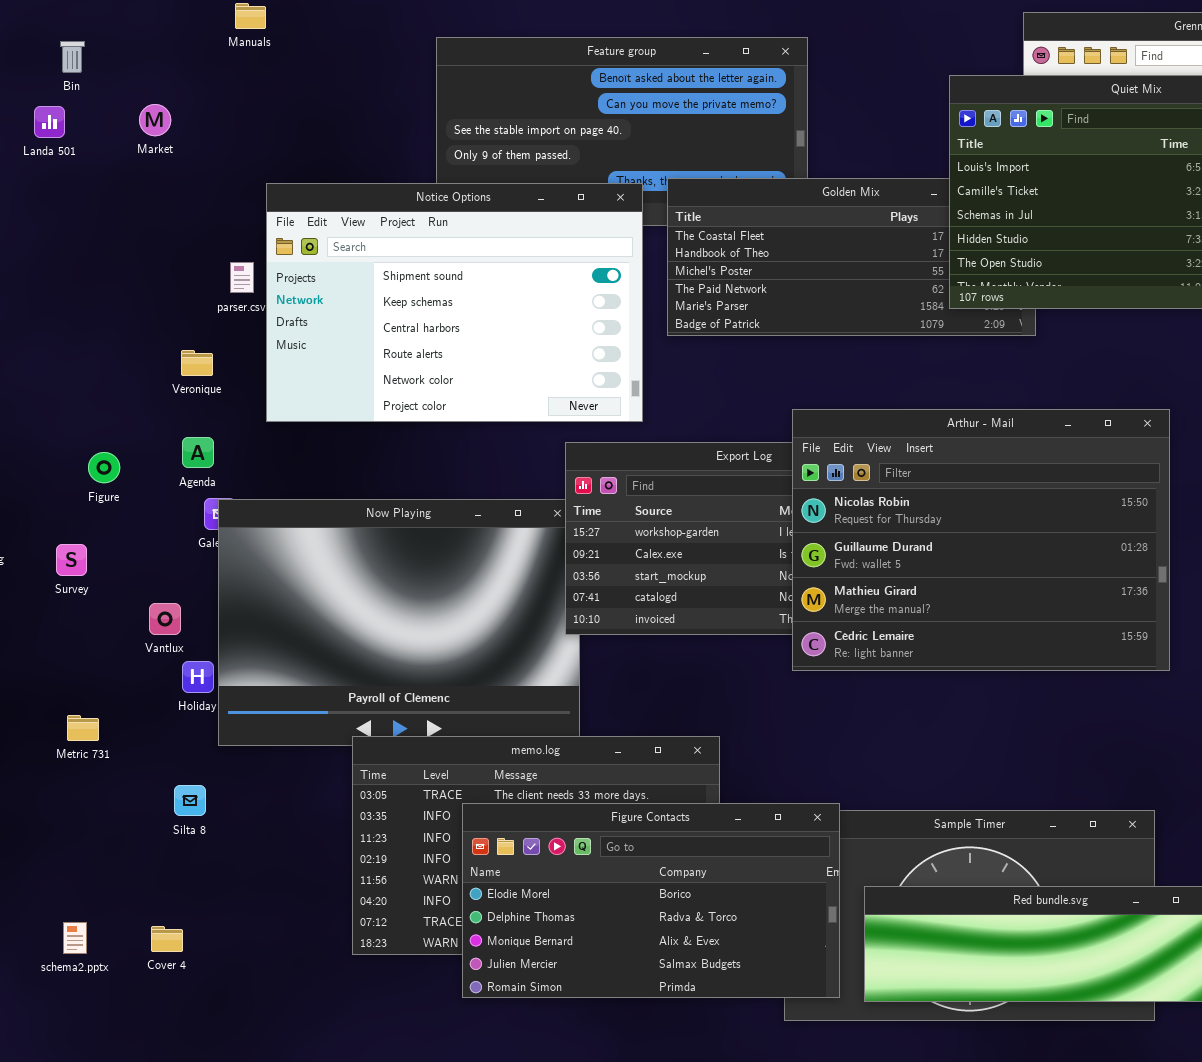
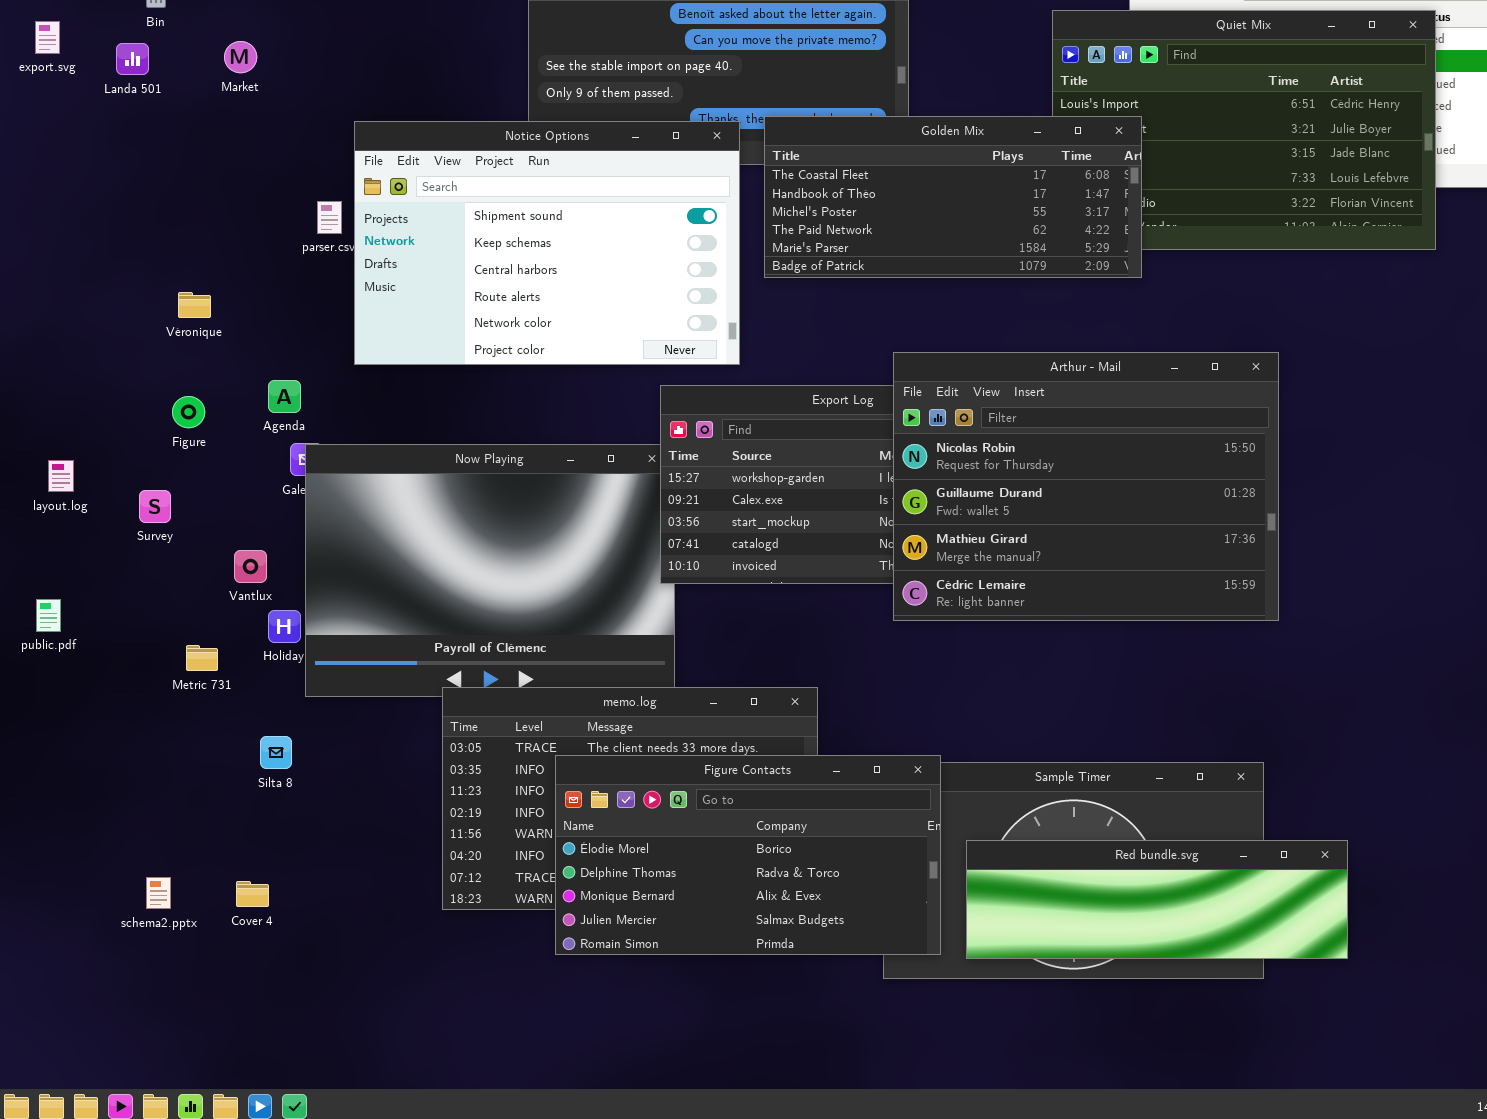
Golden Mix: [667,178,1036,336] -> [764,116,1142,278], raised
Véronique: [181,350,213,376] -> [178,292,211,318], moved
Metric 731: [67,715,99,741] -> [186,645,218,671], moved

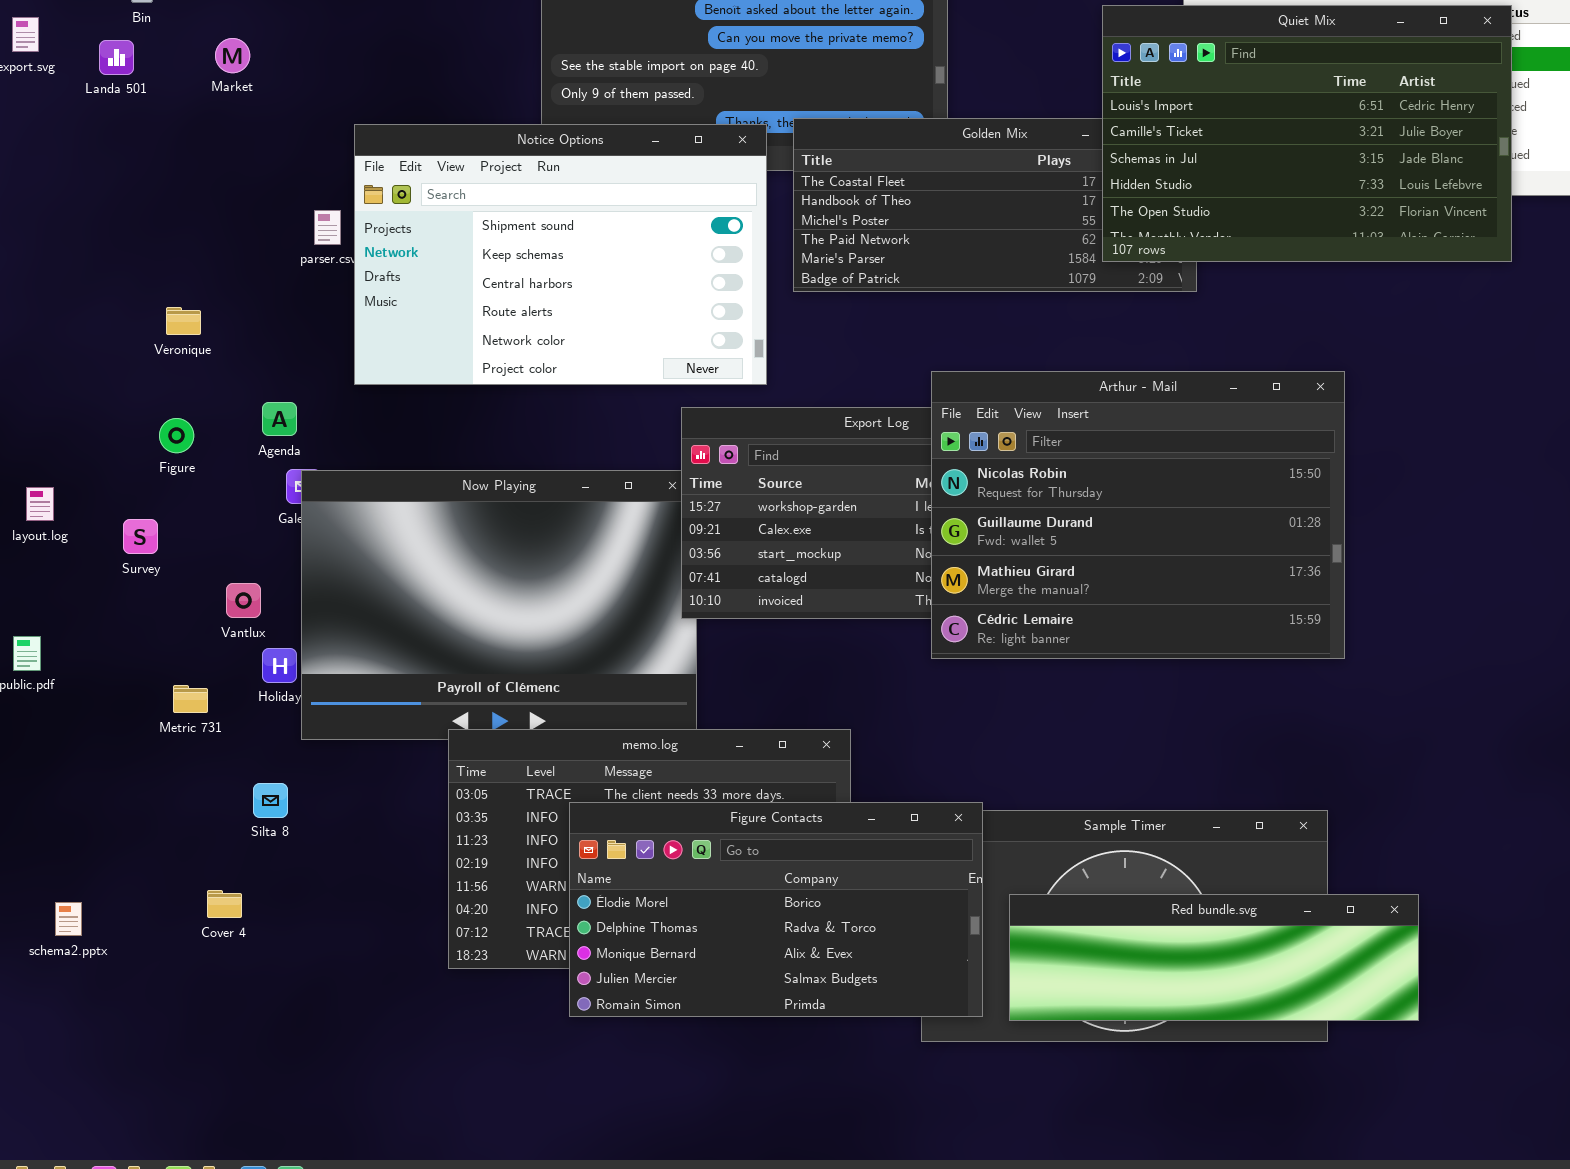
Quiet Mix: [1052,10,1436,250] -> [1102,5,1512,262], raised
schema2.pptx: [146,877,171,909] -> [55,902,82,936], moved
Cover 4: [236,881,269,907] -> [207,890,242,918], moved

